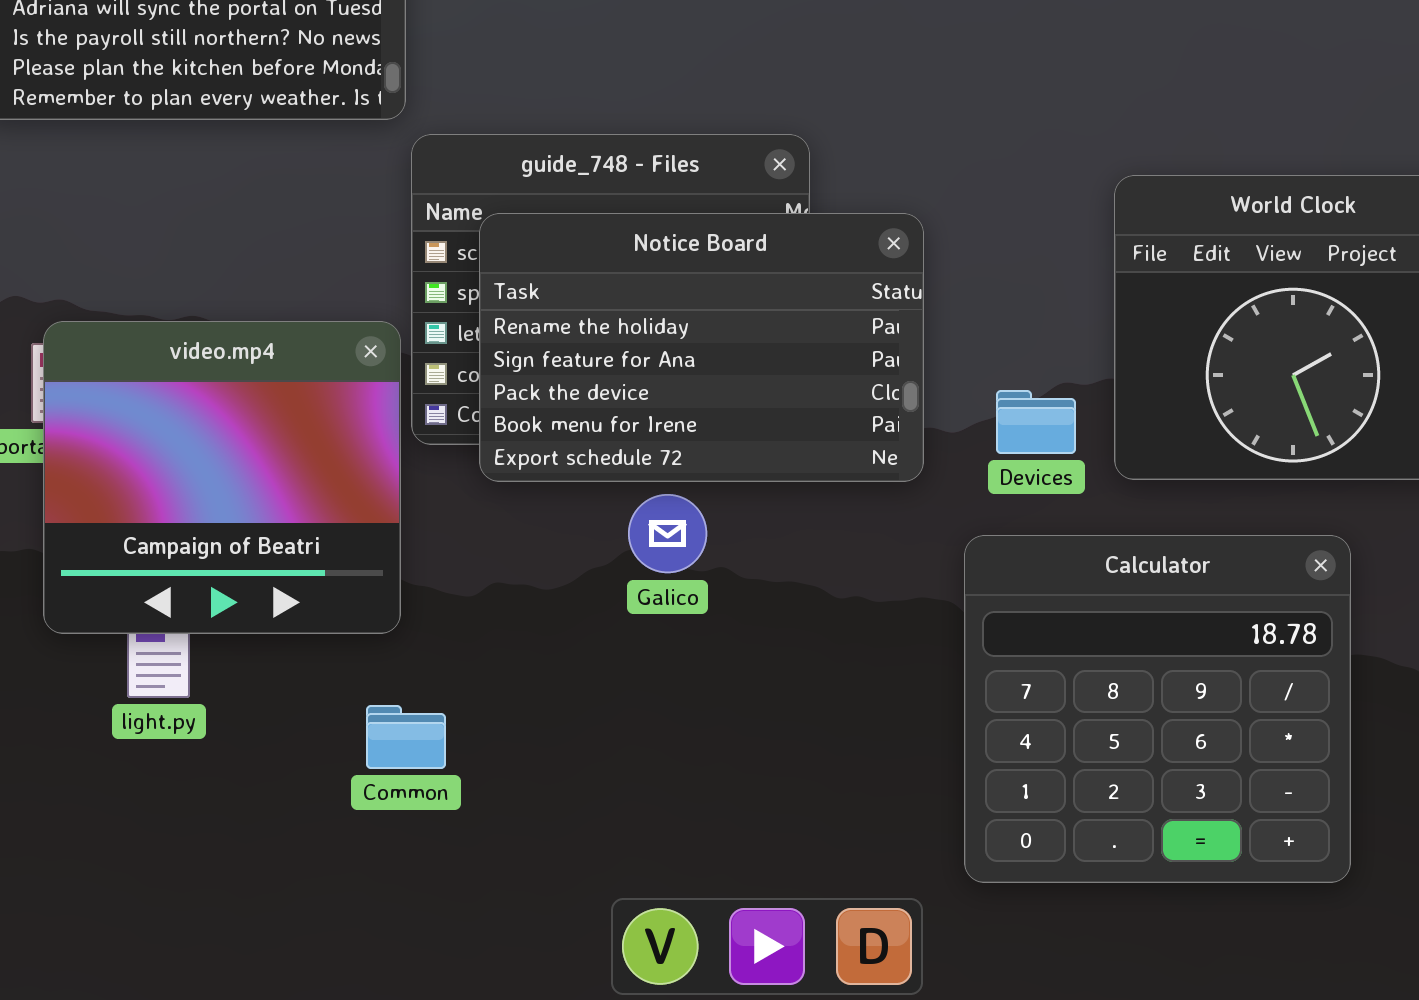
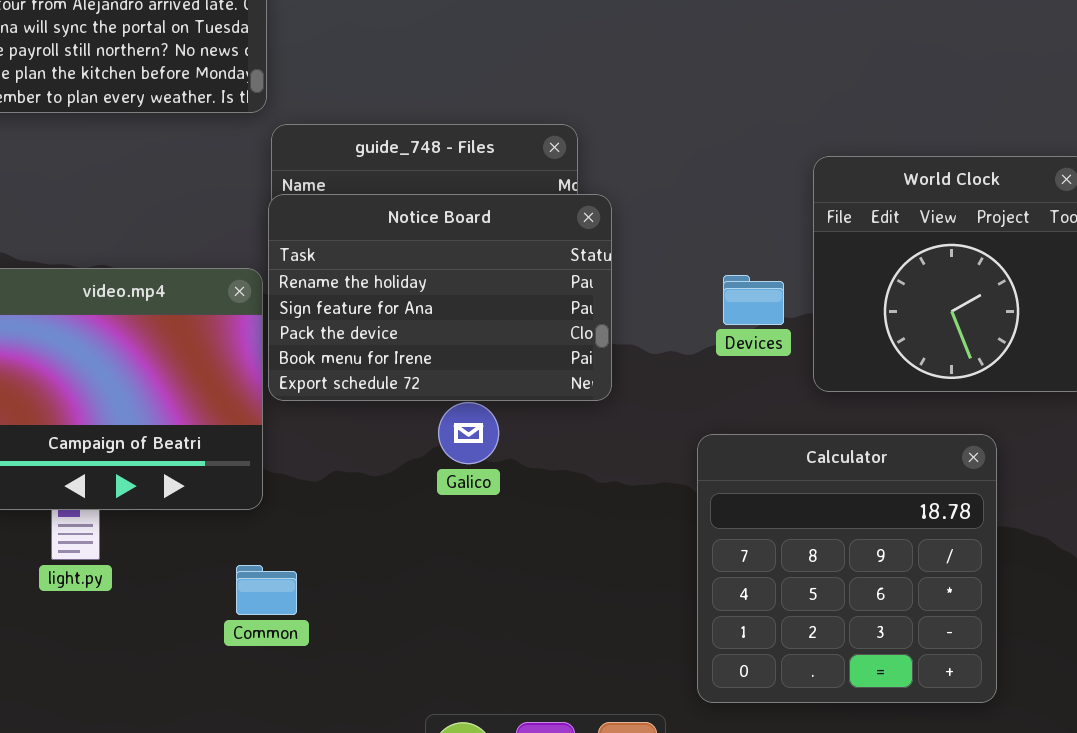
Notice Board: [479,213,924,482] -> [268,194,612,401], moved
Devices: [996,390,1076,454] -> [723,275,784,325], moved

